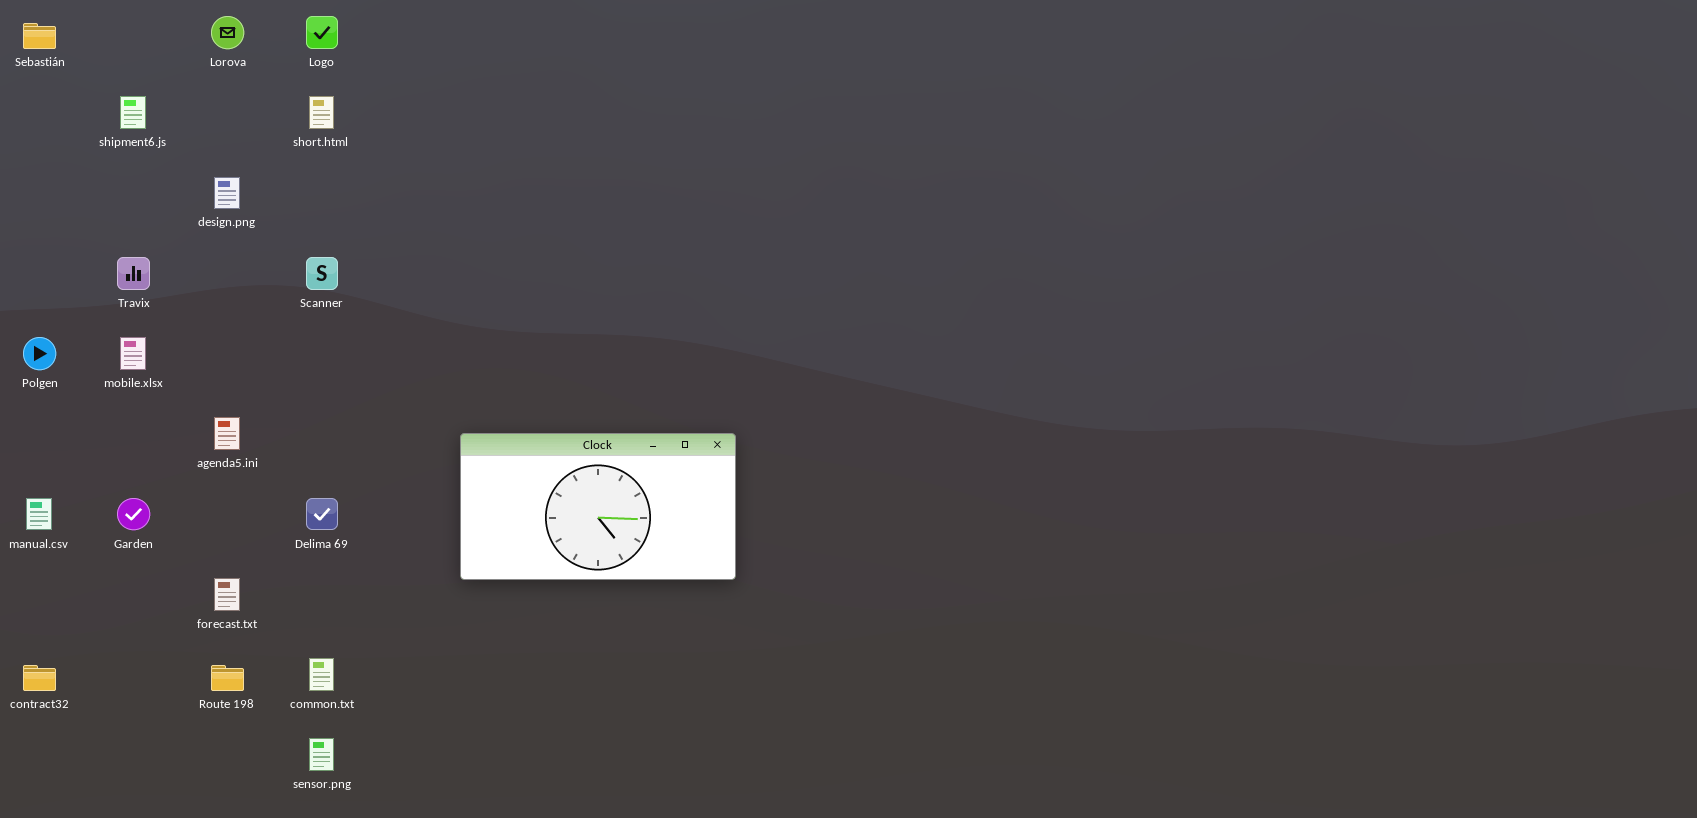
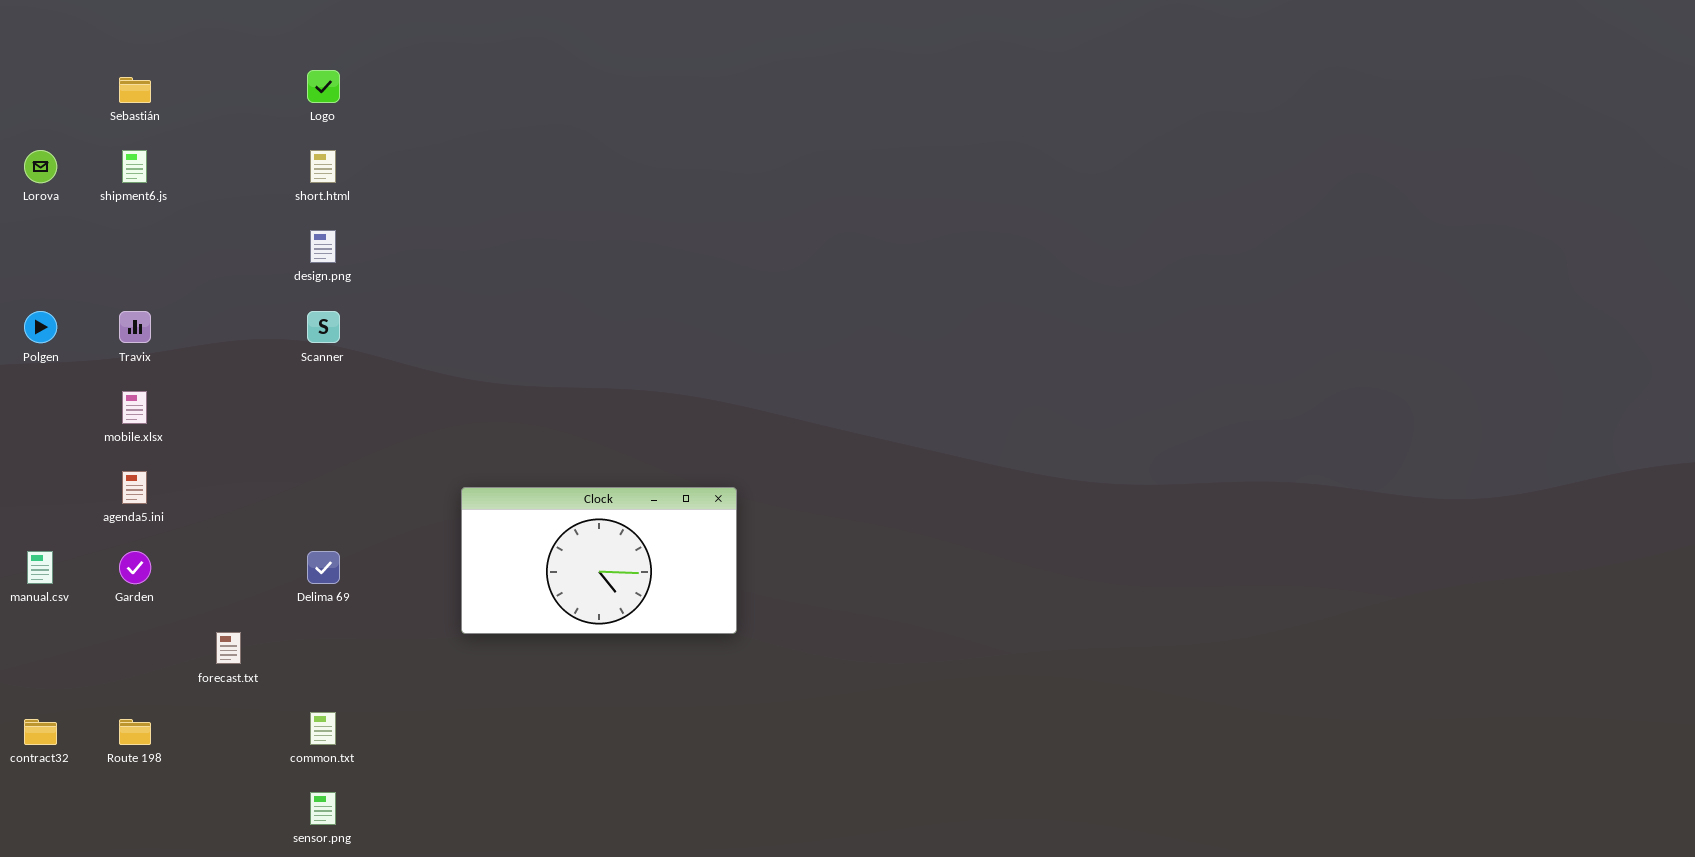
Lorova: [211,16,244,49] -> [24,150,57,183], moved
Sebastián: [23,23,56,49] -> [119,77,151,103], moved
design.png: [214,177,240,209] -> [310,230,336,263], moved
Polgen: [23,337,56,370] -> [24,311,57,343], moved
agenda5.ini: [214,417,240,450] -> [122,471,147,504], moved
Route 198: [211,665,244,691] -> [119,719,151,745], moved

